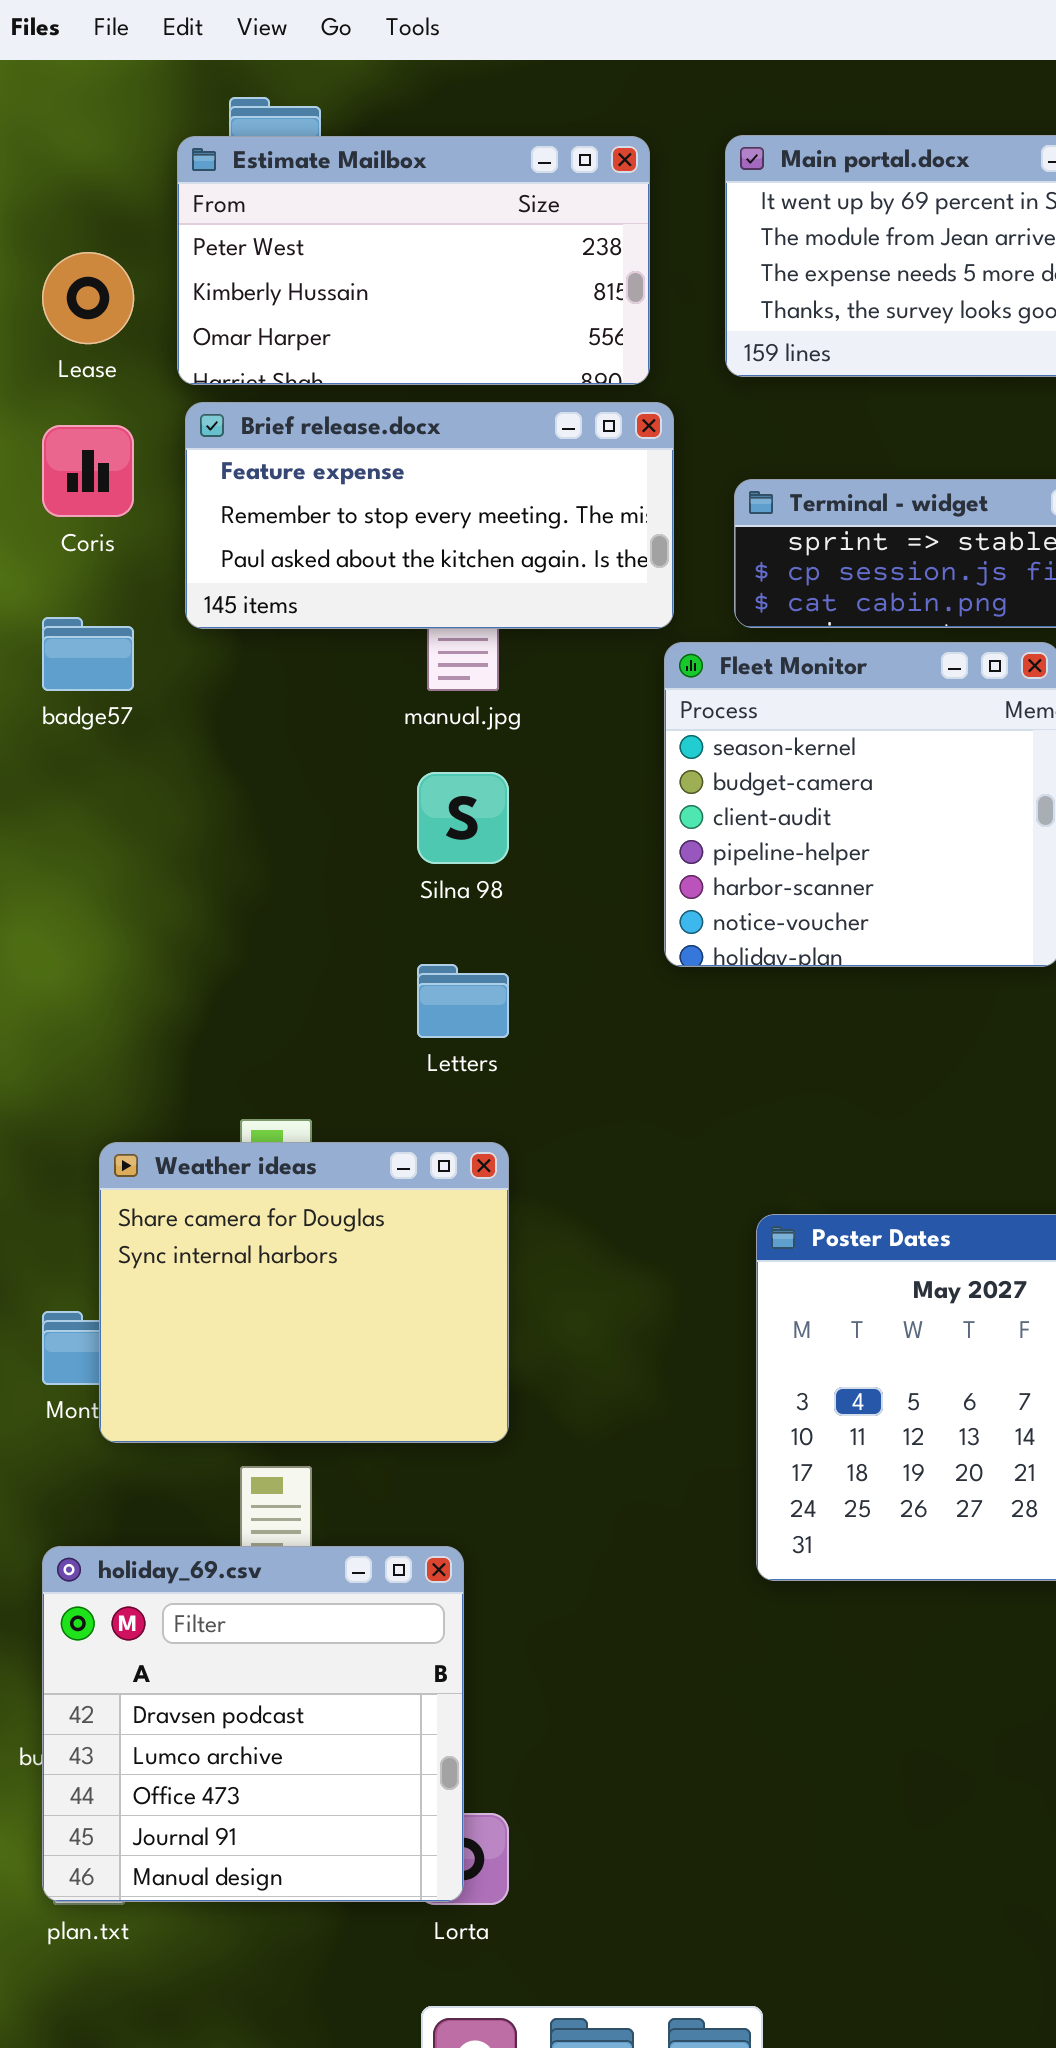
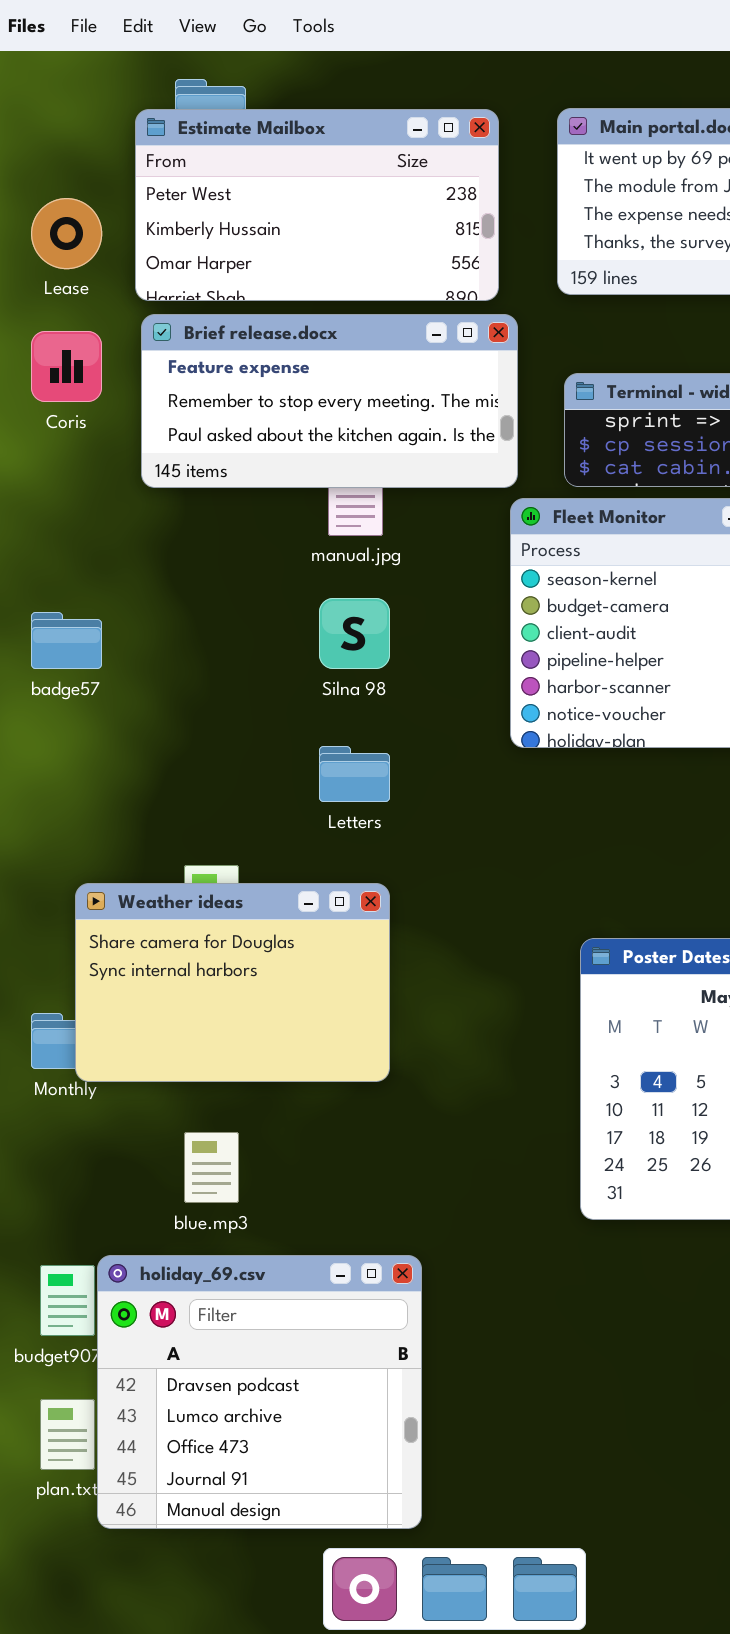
badge57: [42,617,134,691] -> [31,612,102,669], moved
Weather ideas: [99,1142,509,1443] -> [75,883,390,1082], resized
holiday_69.csv: [42,1546,464,1902] -> [97,1255,422,1529], moved

